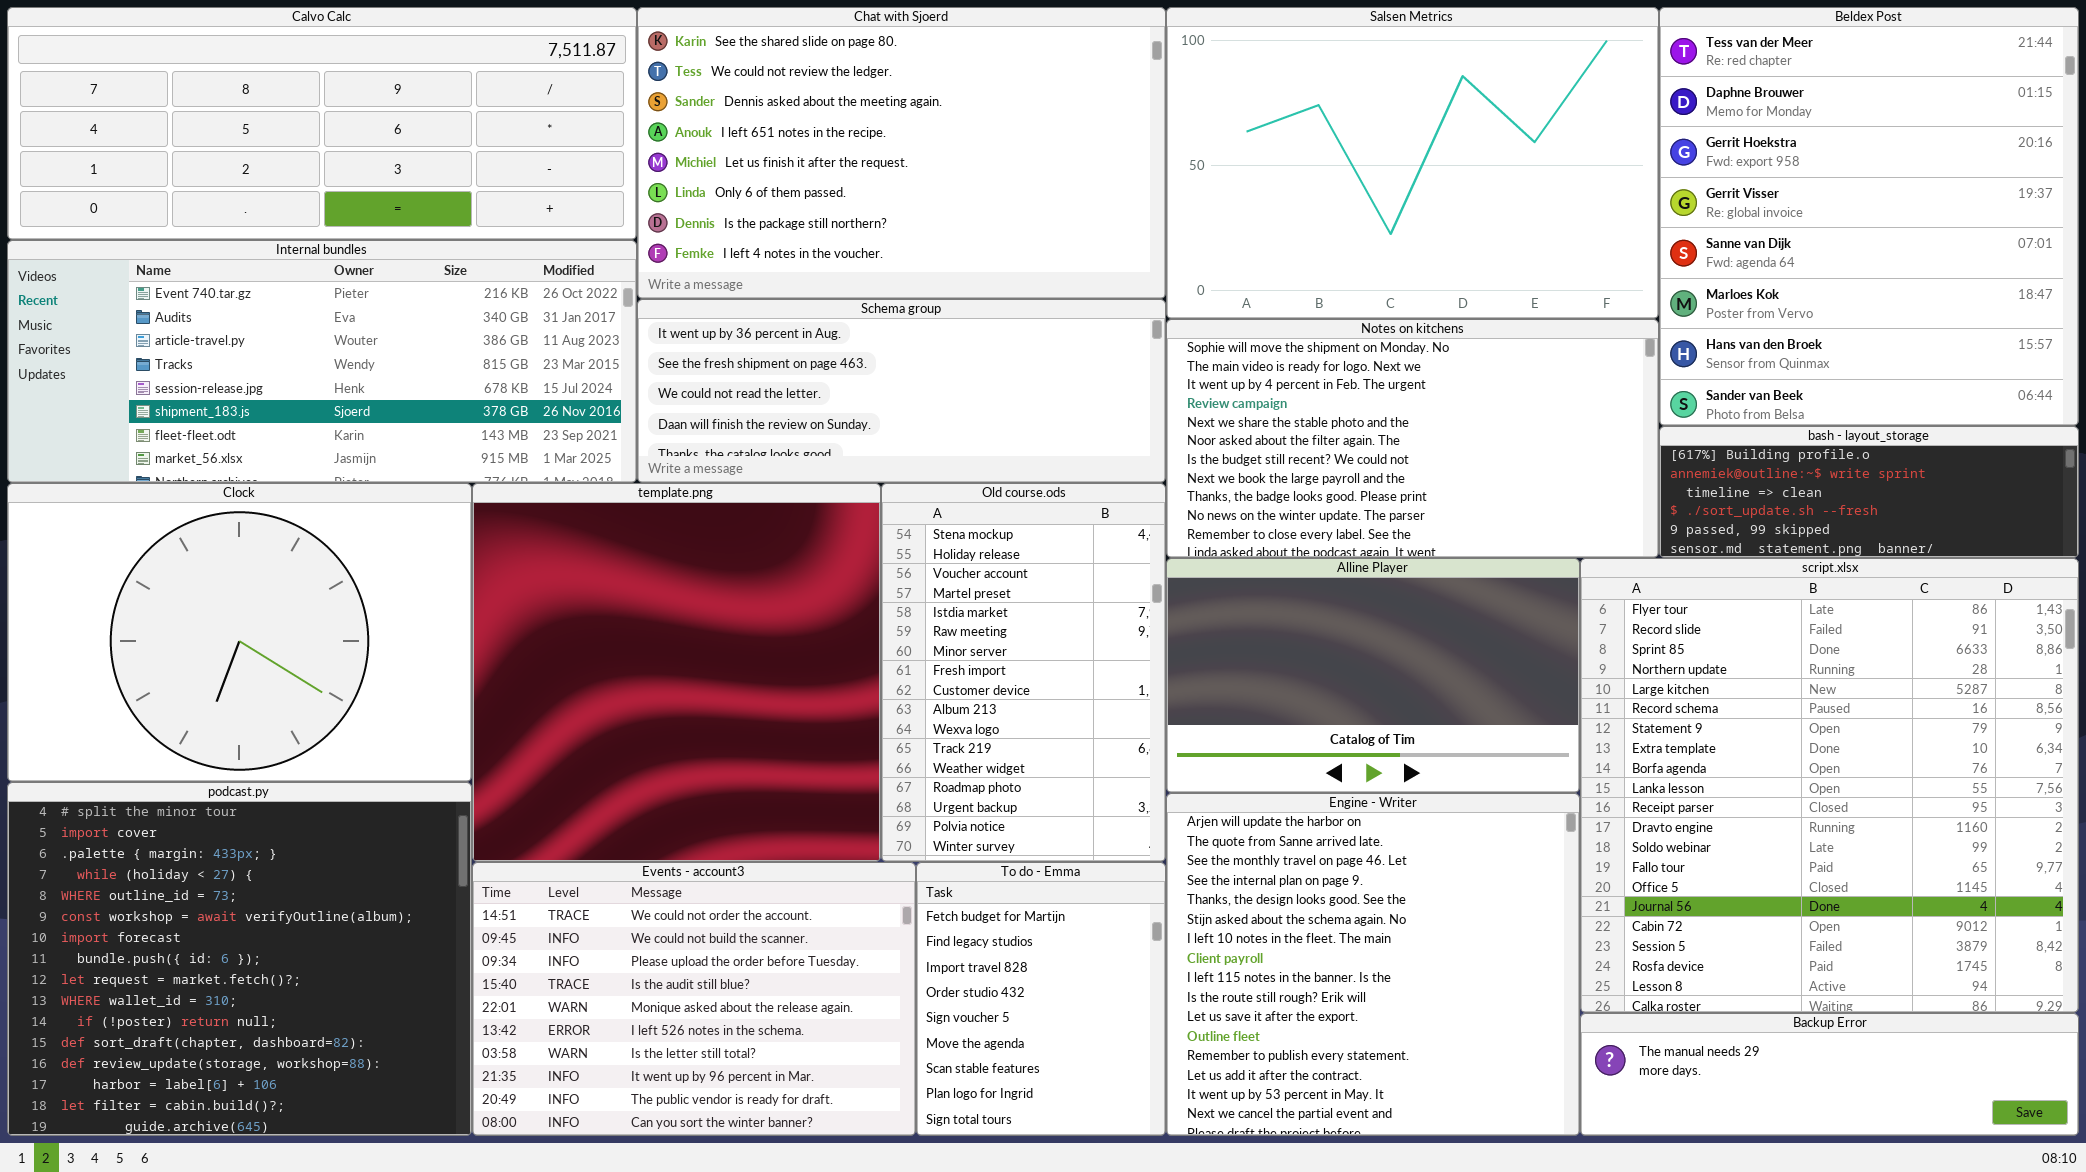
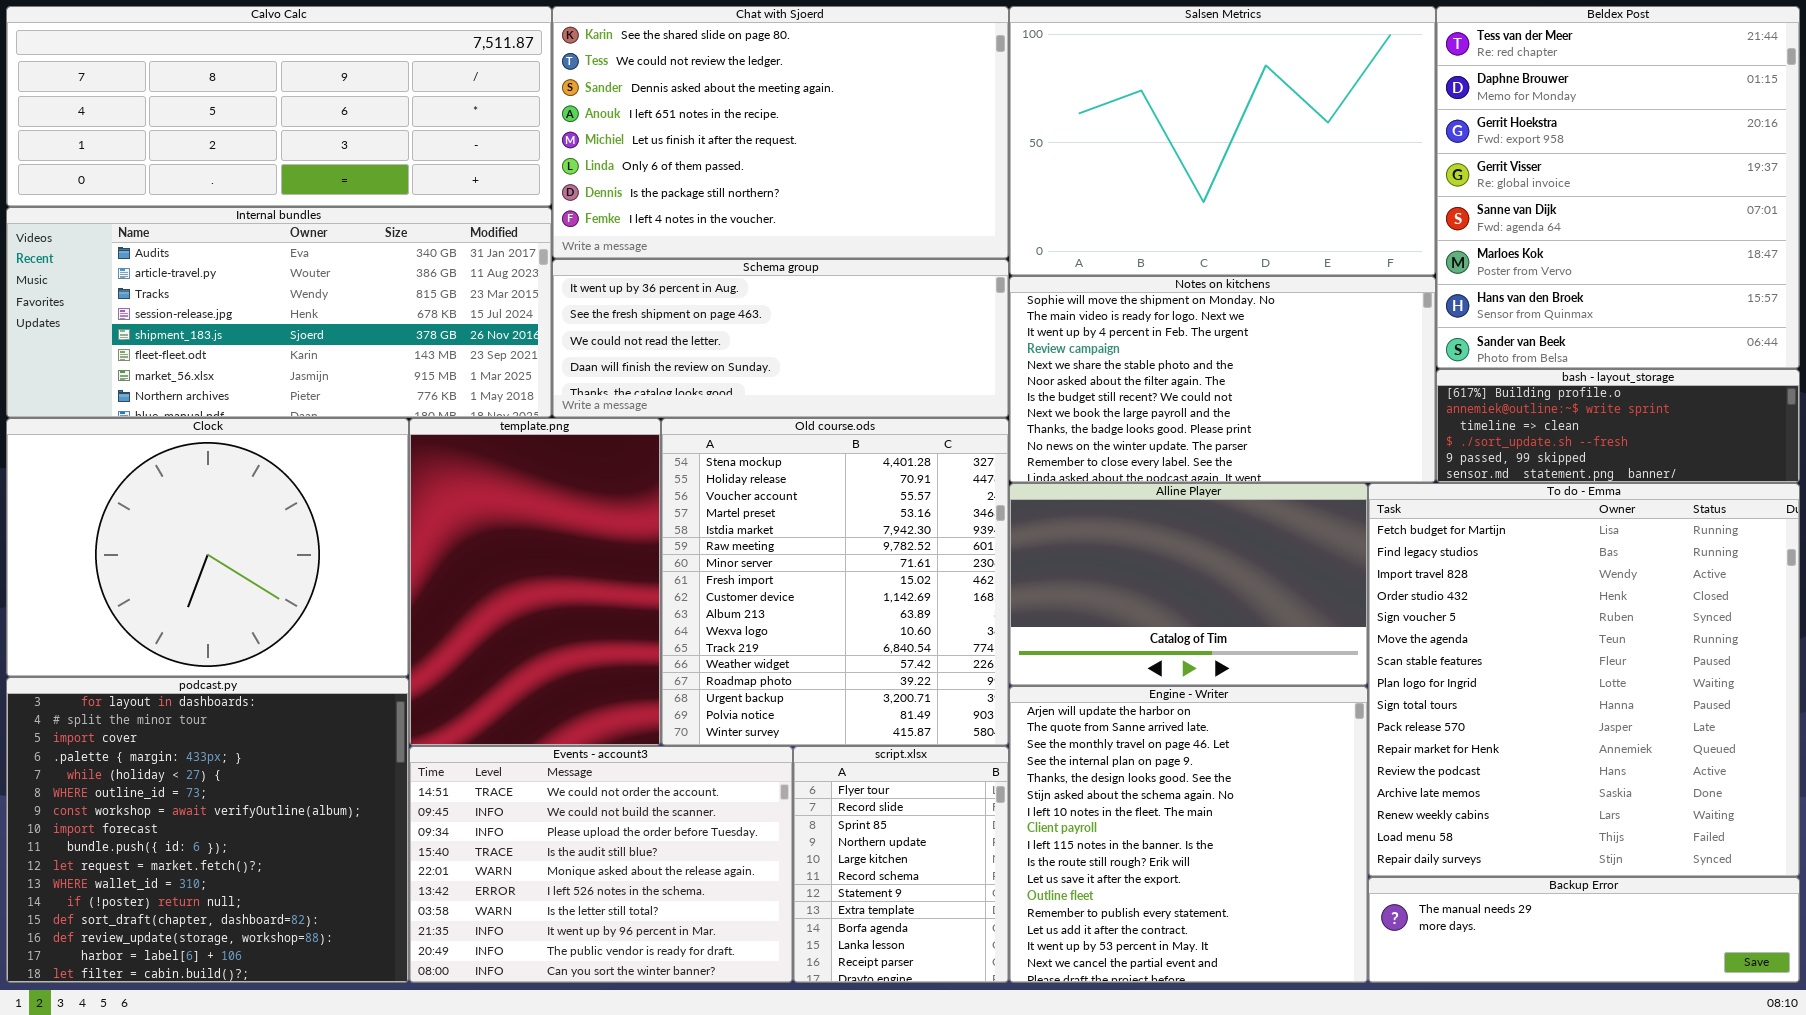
Internal bundles: [7,240,637,483] -> [6,207,552,418], scrolled down 1 row
template.png: [472,483,881,862] -> [409,418,661,746], resized
Old course.ods: [881,483,1166,862] -> [661,418,1009,746], resized
script.xlsx: [1580,558,2079,1013] -> [793,746,1009,983], moved, resized
podcast.py: [7,782,472,1136] -> [6,677,409,983], scrolled up 1 row
To do - Emma: [916,862,1166,1136] -> [1368,483,1800,877], moved, resized

